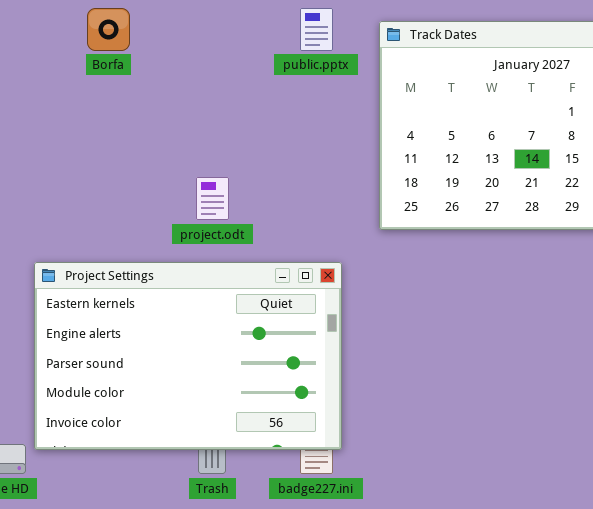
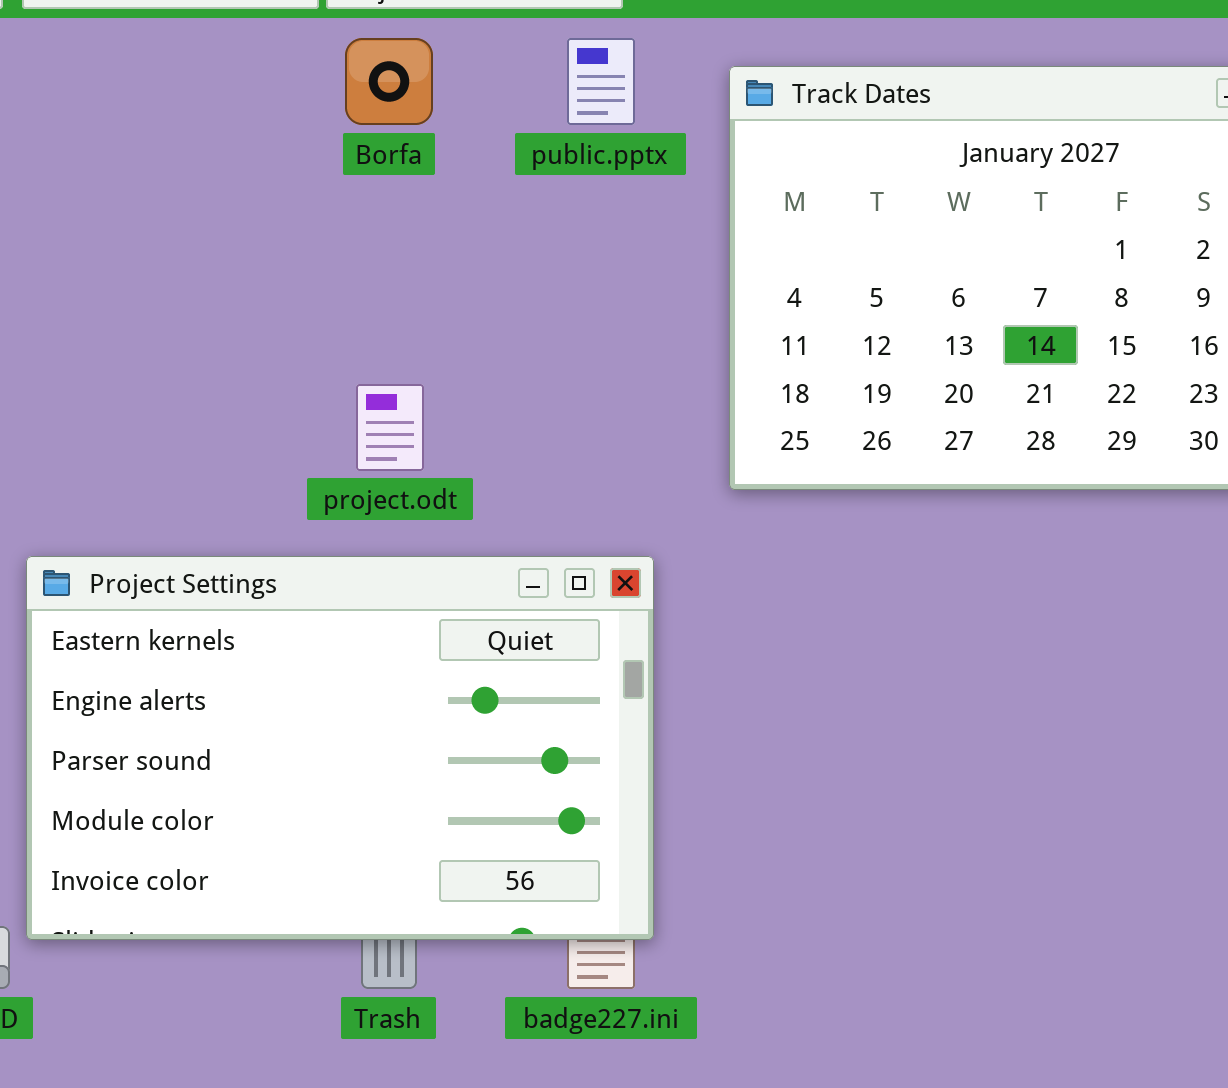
Borfa: [87,8,130,51] -> [345,38,433,125], moved

